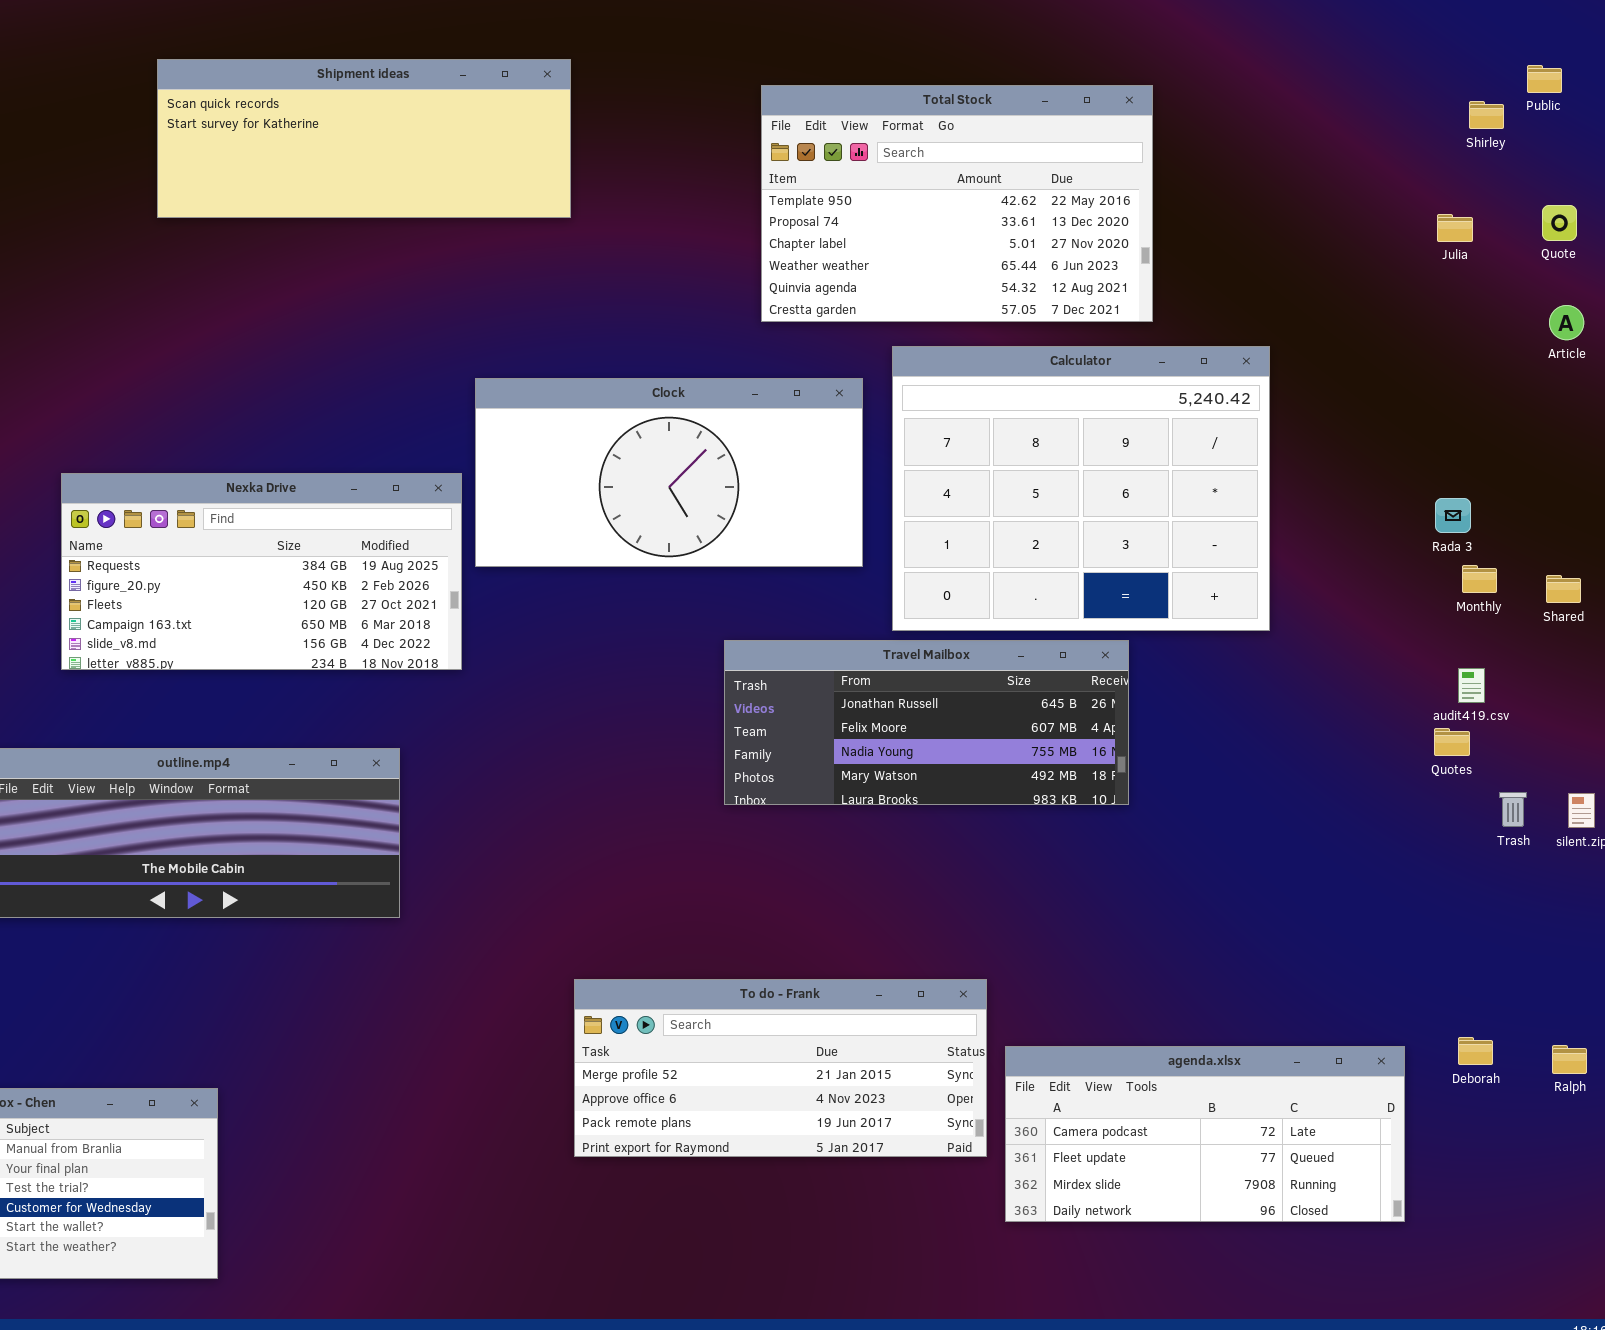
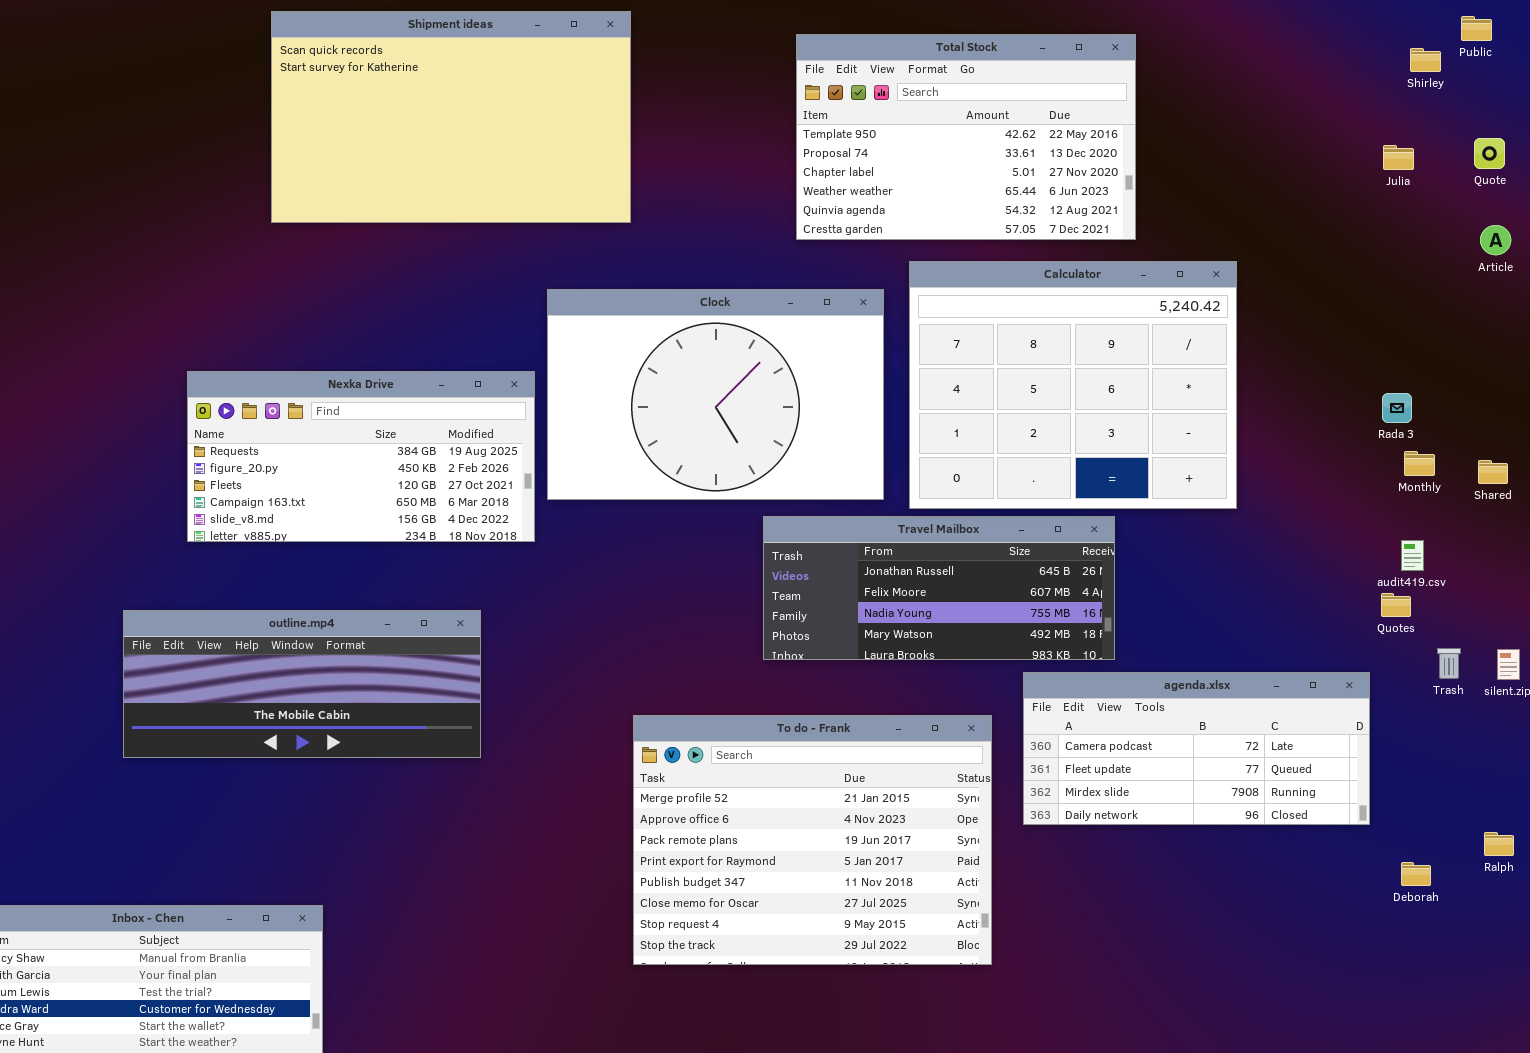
Shipment ideas: [157,59,571,218] -> [271,11,631,223], resized
Clock: [475,378,863,567] -> [547,289,884,500], resized
To do - Frank: [574,979,987,1157] -> [633,715,992,965], resized
Ralph: [1552,1045,1587,1074] -> [1484,832,1514,856], moved
agenda.xlsx: [1005,1046,1405,1222] -> [1023,672,1370,825], moved

